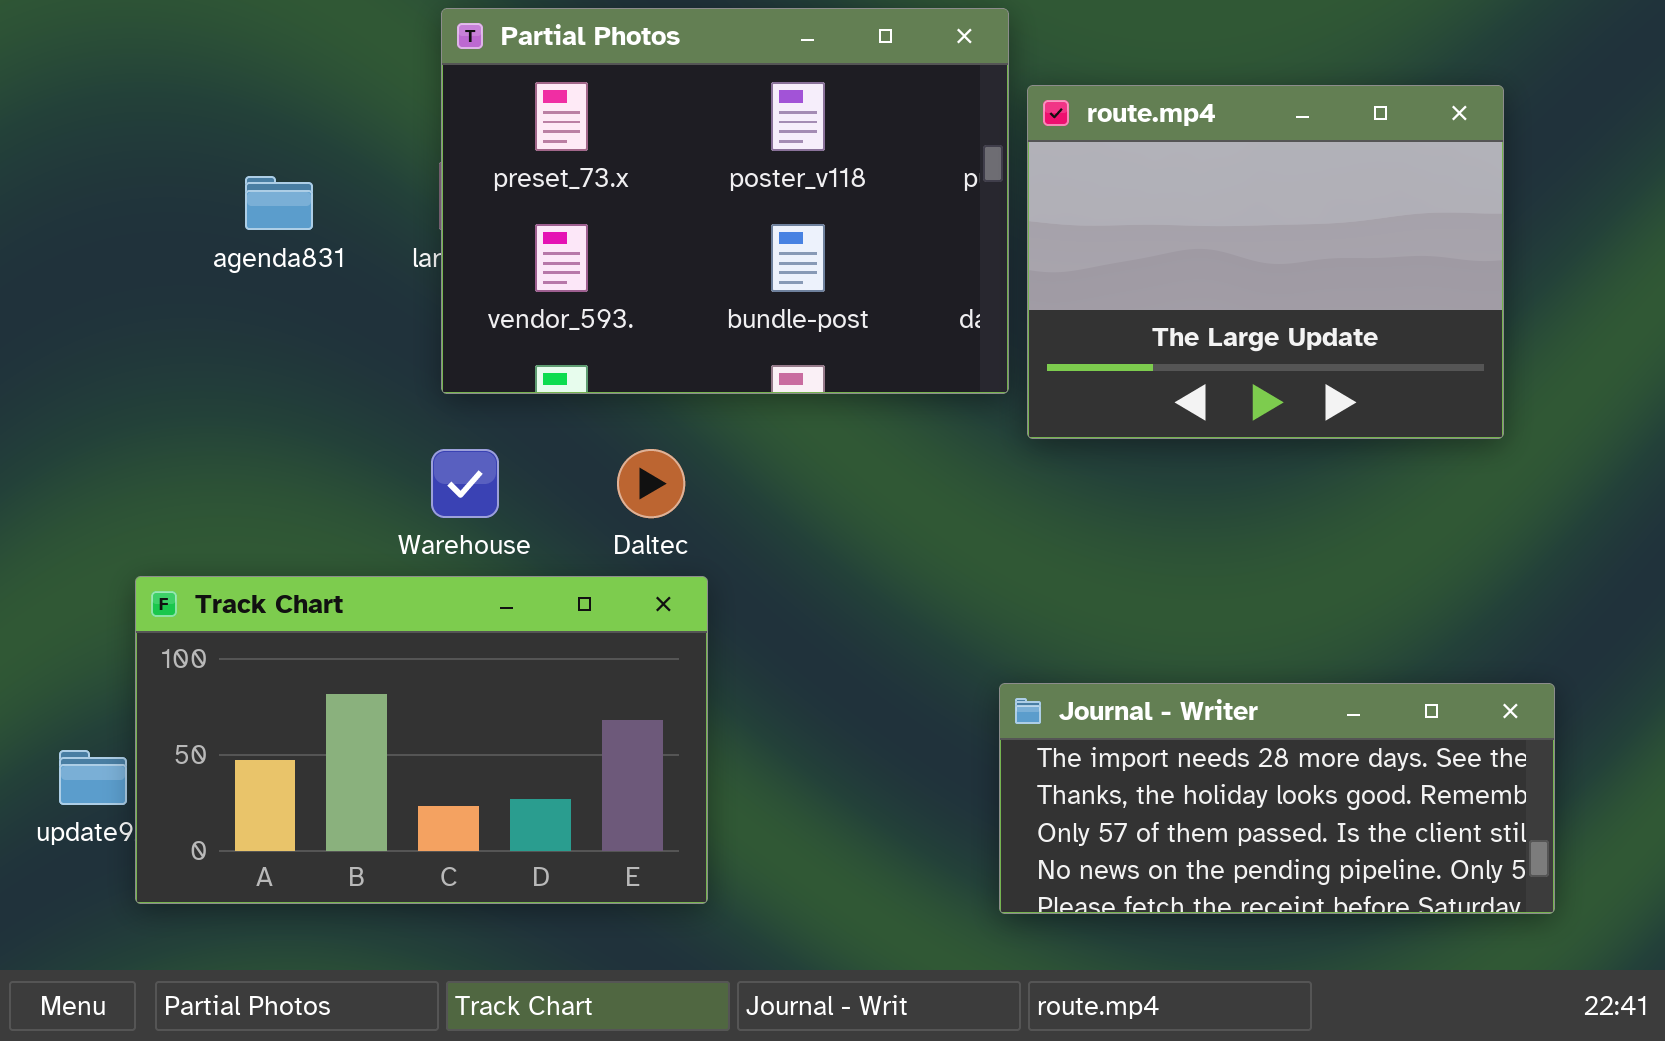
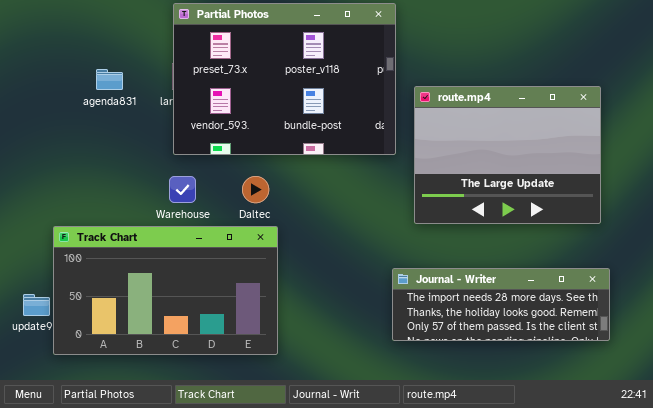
route.mp4: [1027,85,1504,439] -> [414,86,601,224], moved
Journal - Writer: [999,683,1555,914] -> [392,268,610,341], resized

